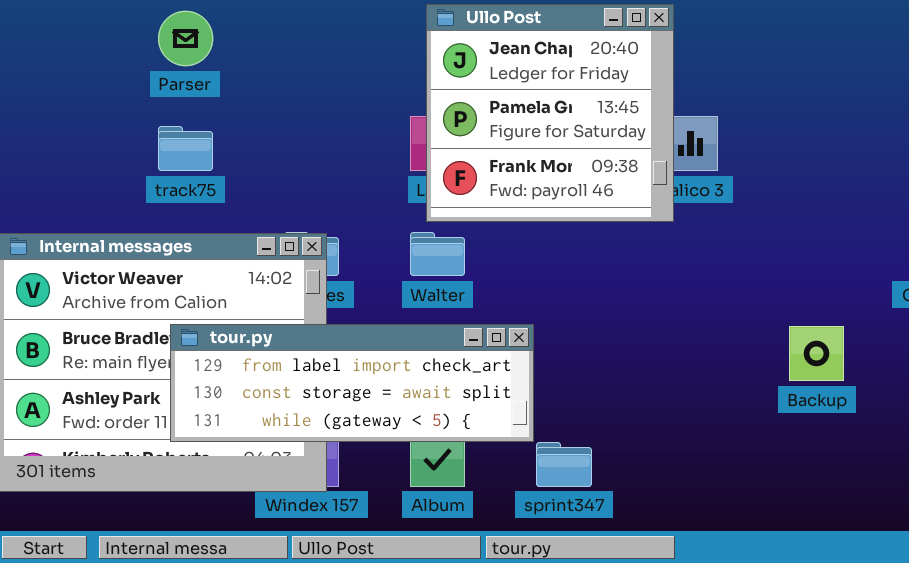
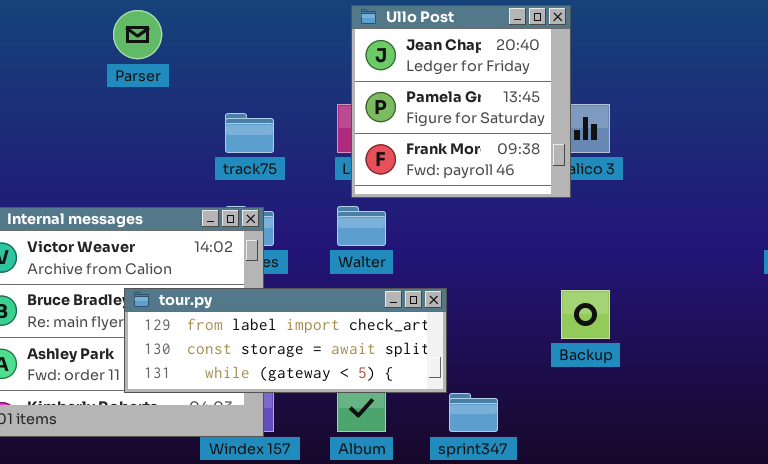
track75: [158,126,213,171] -> [225,113,274,153], moved
Backup: [789,326,844,381] -> [561,290,610,339], moved

